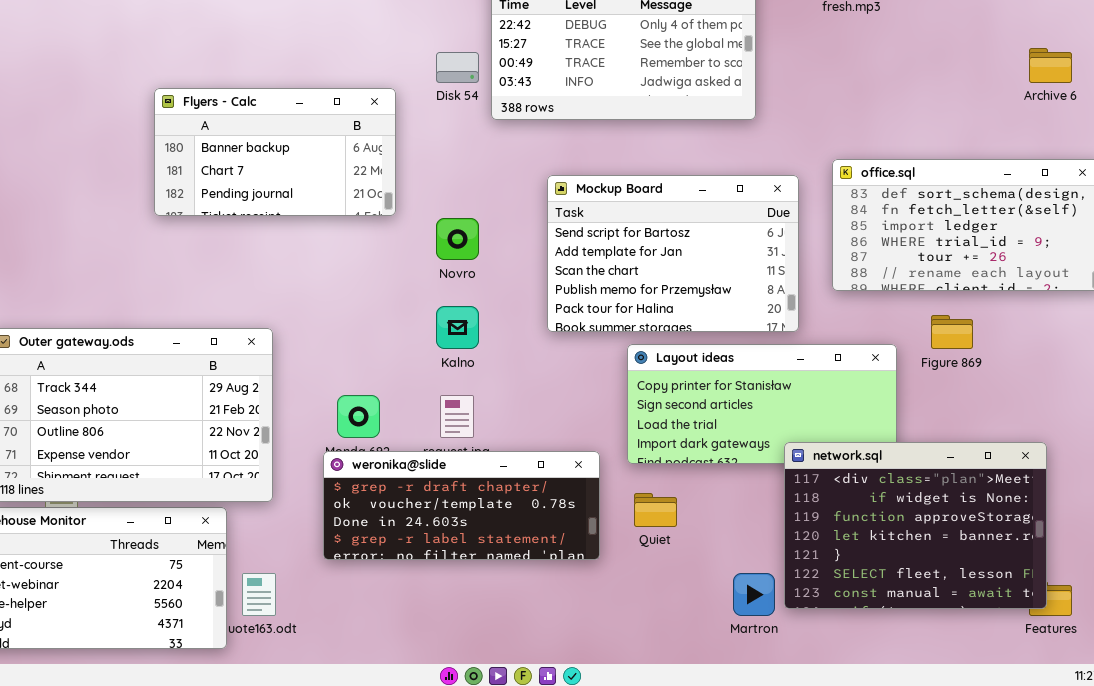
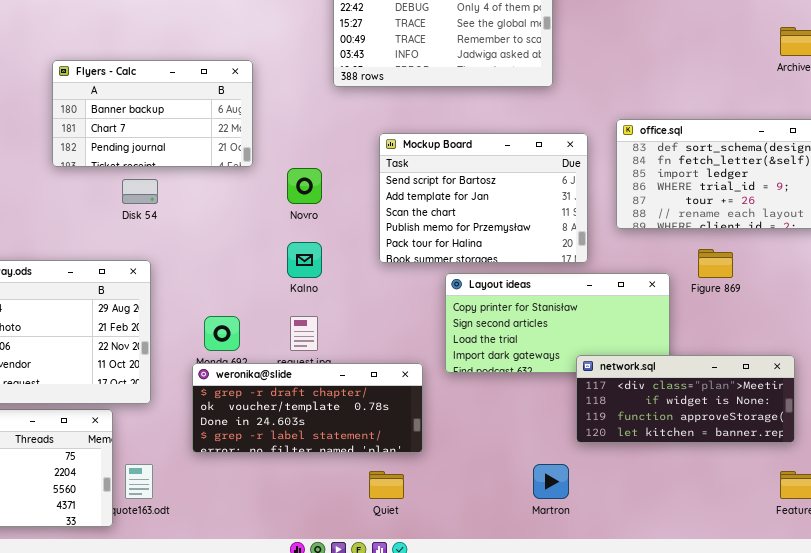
Disk 54: [436,52,479,83] -> [122,179,158,204], moved
network.sql: [784,442,1047,609] -> [576,355,795,443], resized
Quiet: [634,493,677,527] -> [369,471,404,499], moved

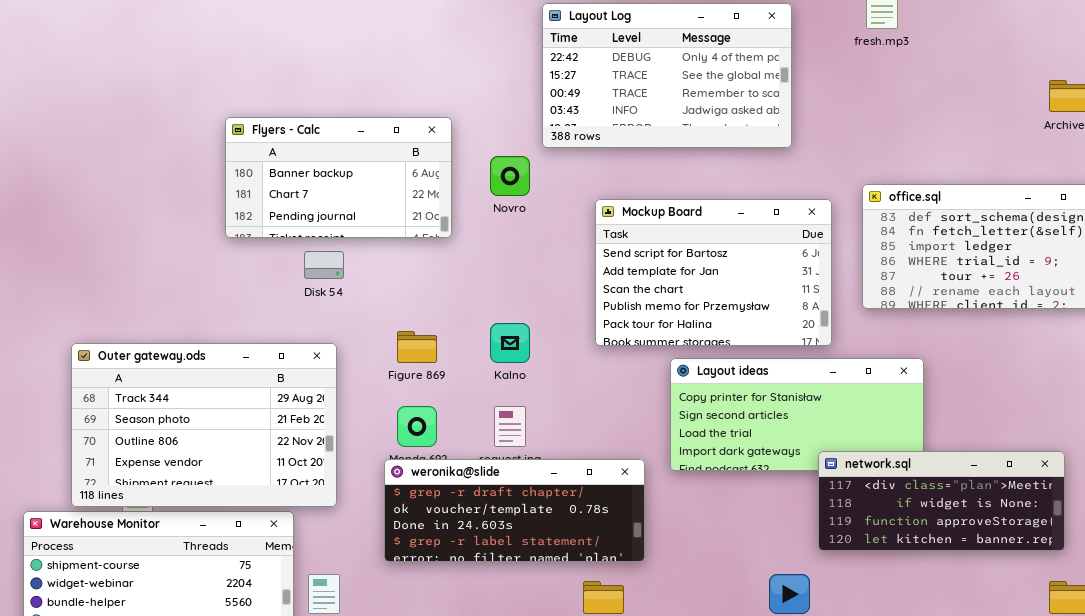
Novro: [287,168,322,204] -> [490,156,530,196], moved
Figure 869: [698,249,733,278] -> [397,331,437,363], moved

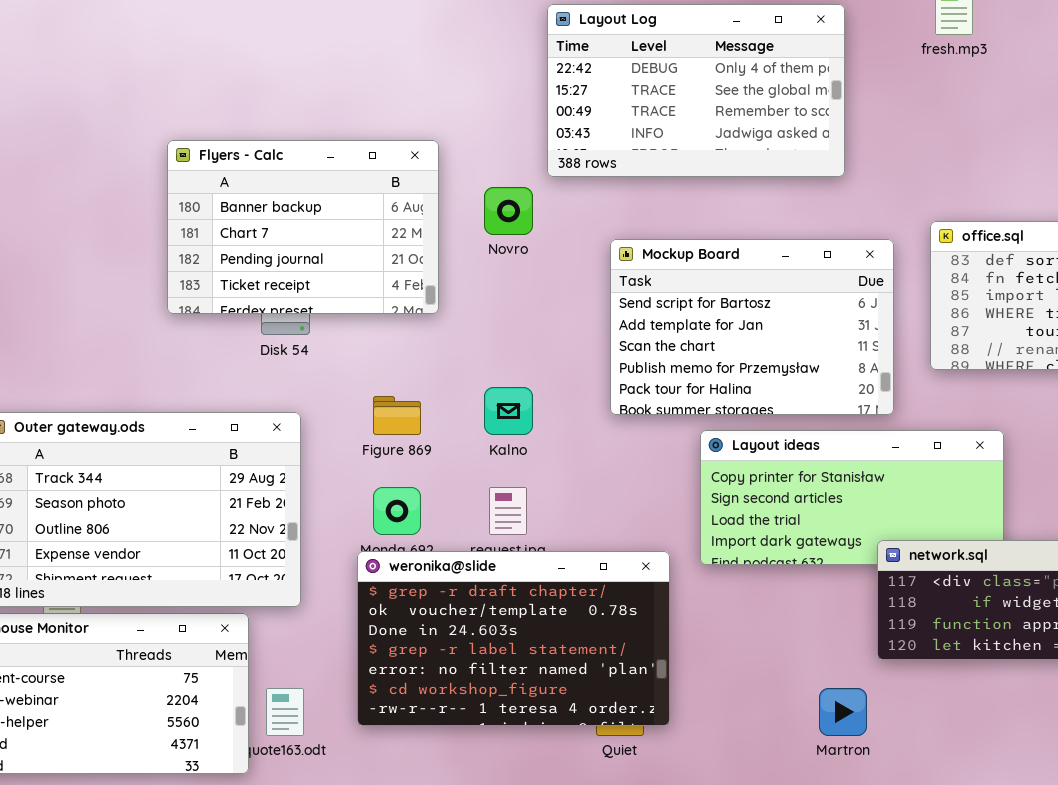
Flyers - Calc: [225,117,452,238] -> [167,140,439,314], resized
weronika@slide: [384,459,645,562] -> [357,551,670,726], resized

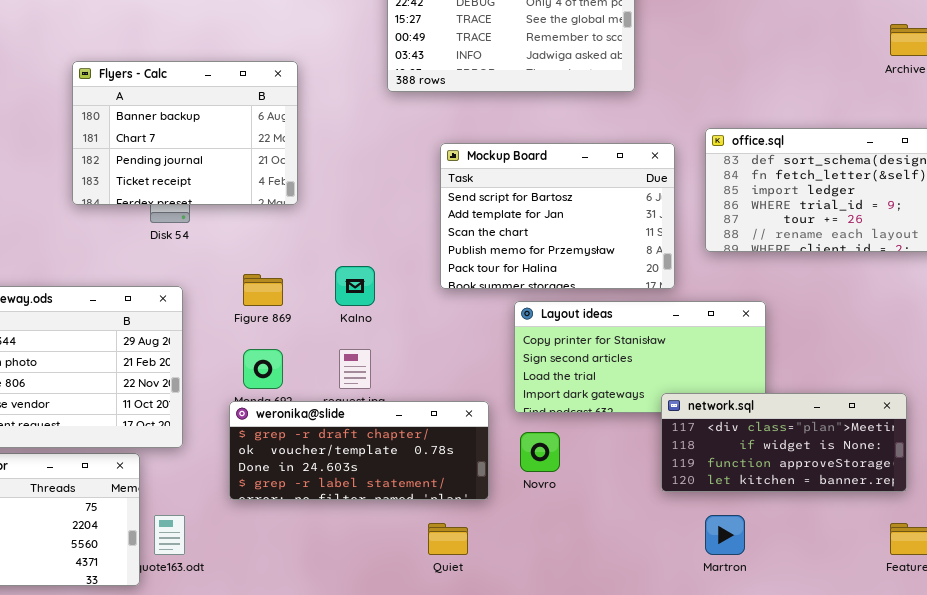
Novro: [484,187,533,235] -> [520,432,560,472], moved
weronika@slide: [357,551,670,726] -> [229,401,489,500], resized
Martron: [819,688,867,736] -> [705,515,745,555], moved

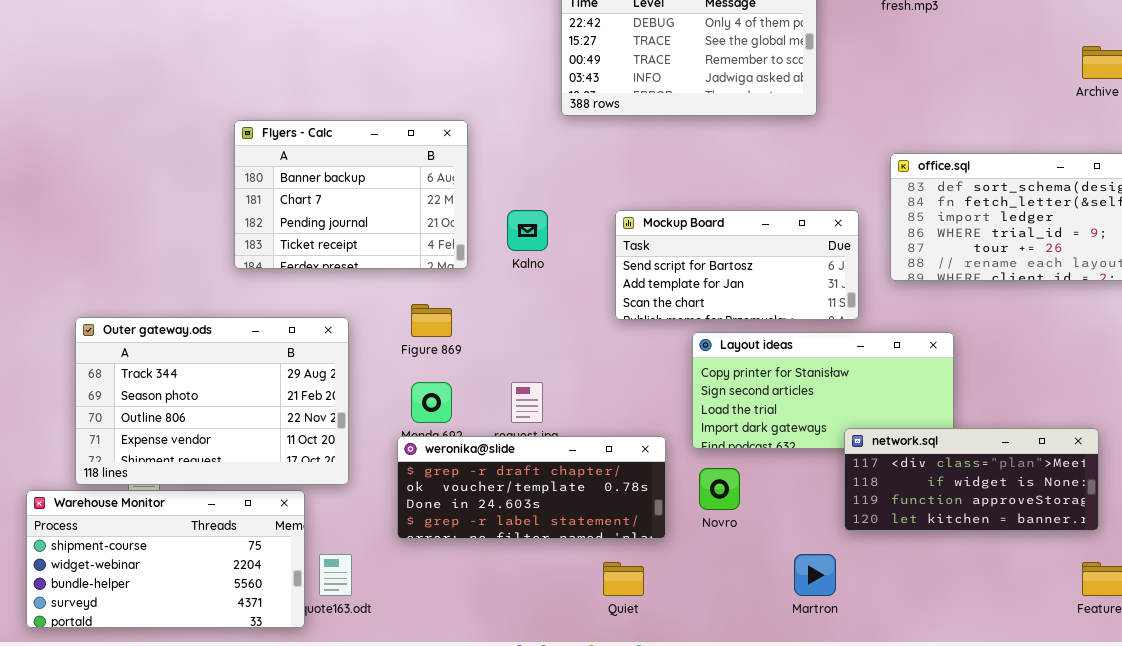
Flyers - Calc: [72,61,298,205] -> [234,120,468,269], moved
Mockup Board: [440,143,675,289] -> [615,210,859,320], resized
Kalno: [335,266,375,306] -> [507,210,548,251], moved
Martron: [705,515,745,555] -> [794,554,836,596], moved

